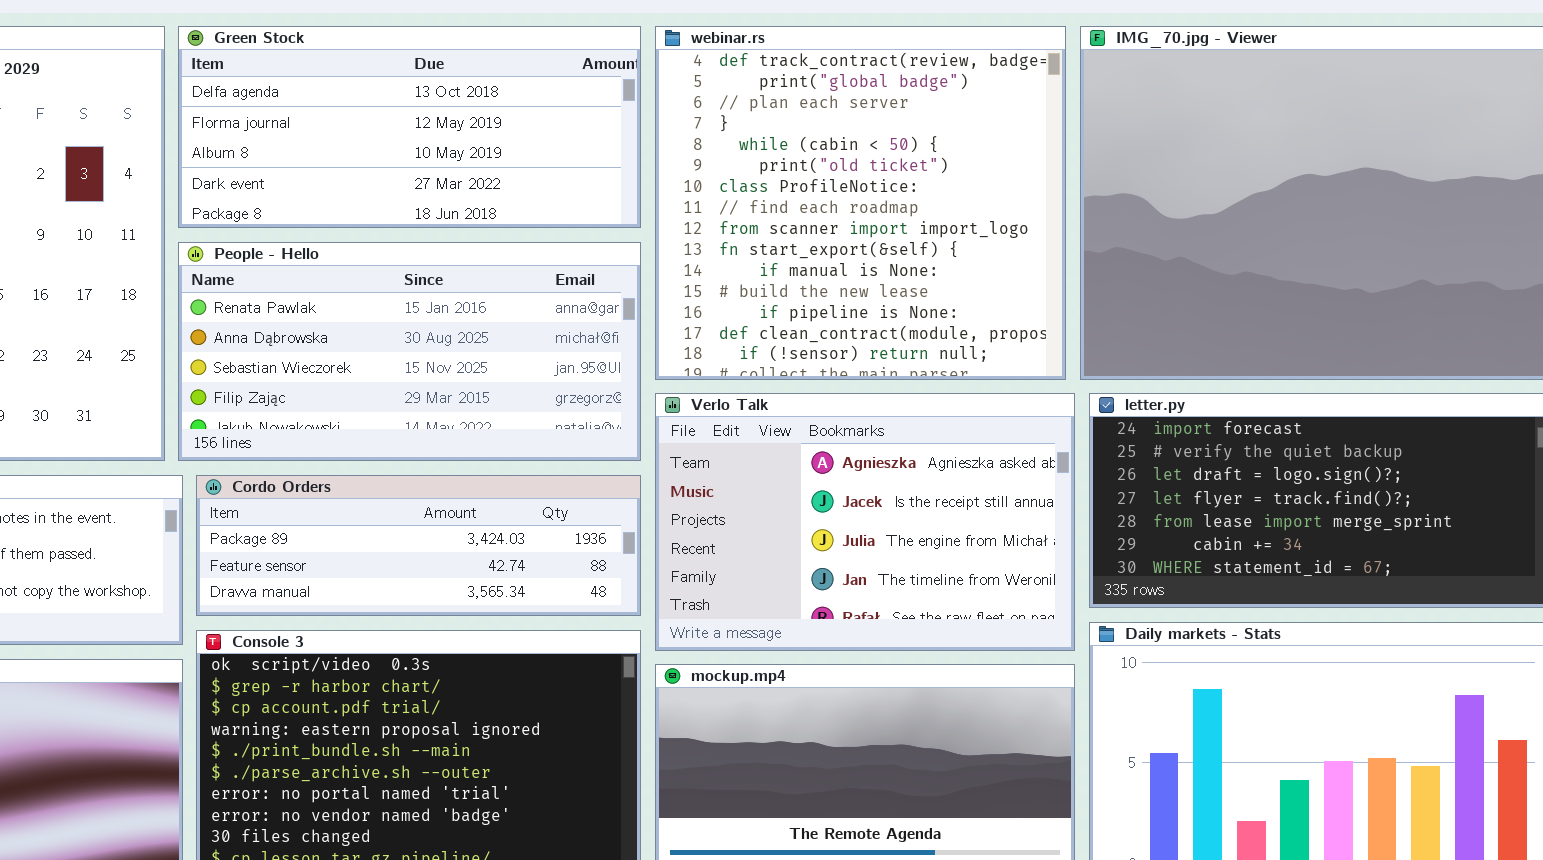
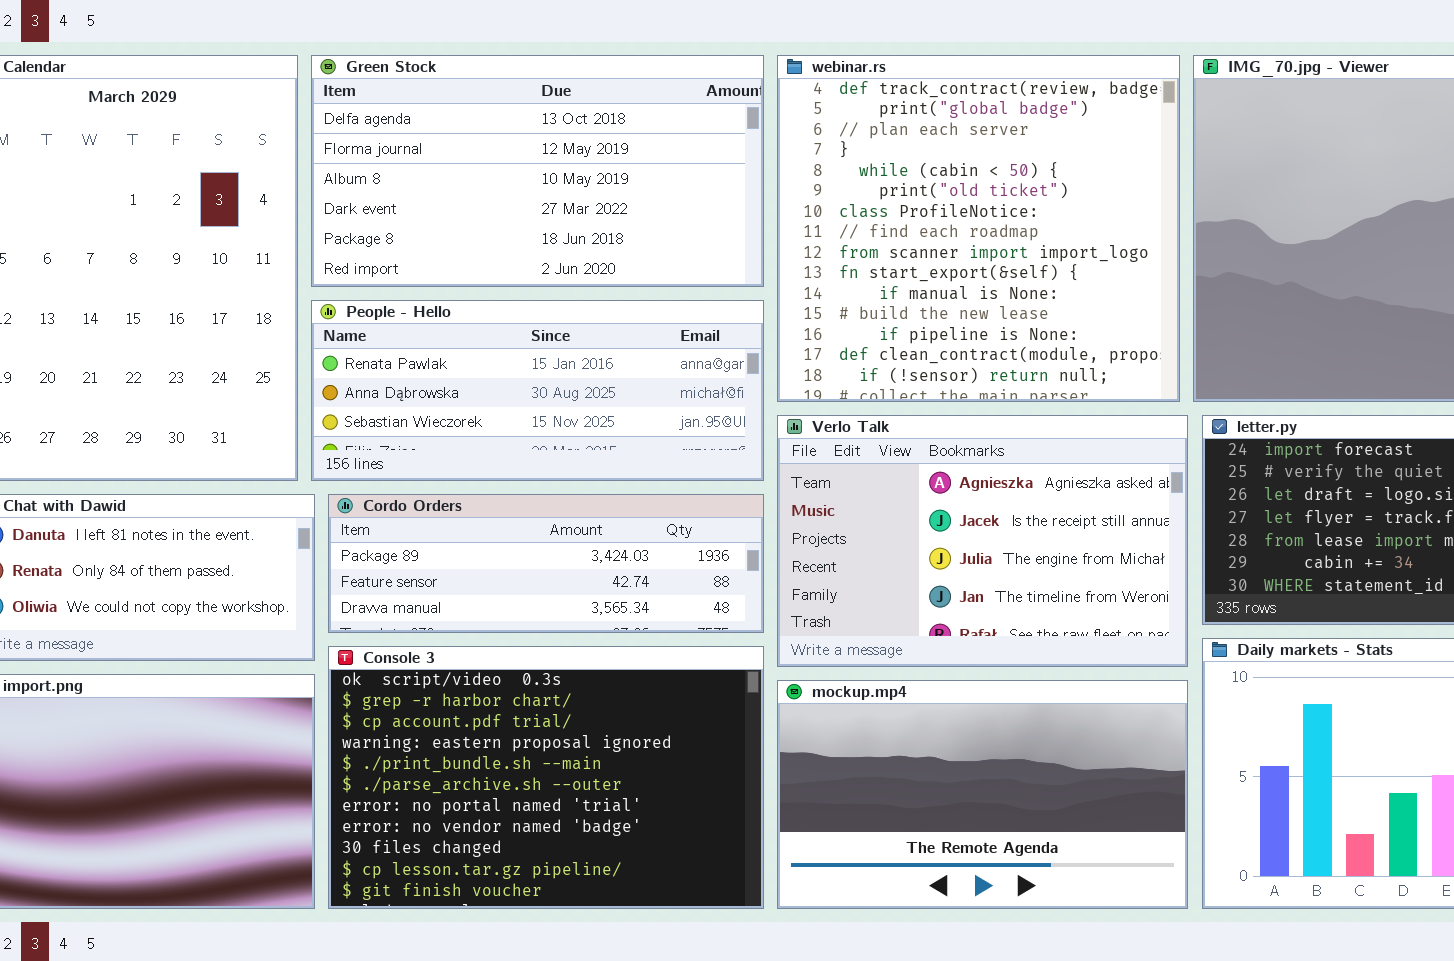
Green Stock: [178,26,641,228] -> [311,55,764,287], resized
People - Hello: [178,242,641,461] -> [311,300,764,481], resized

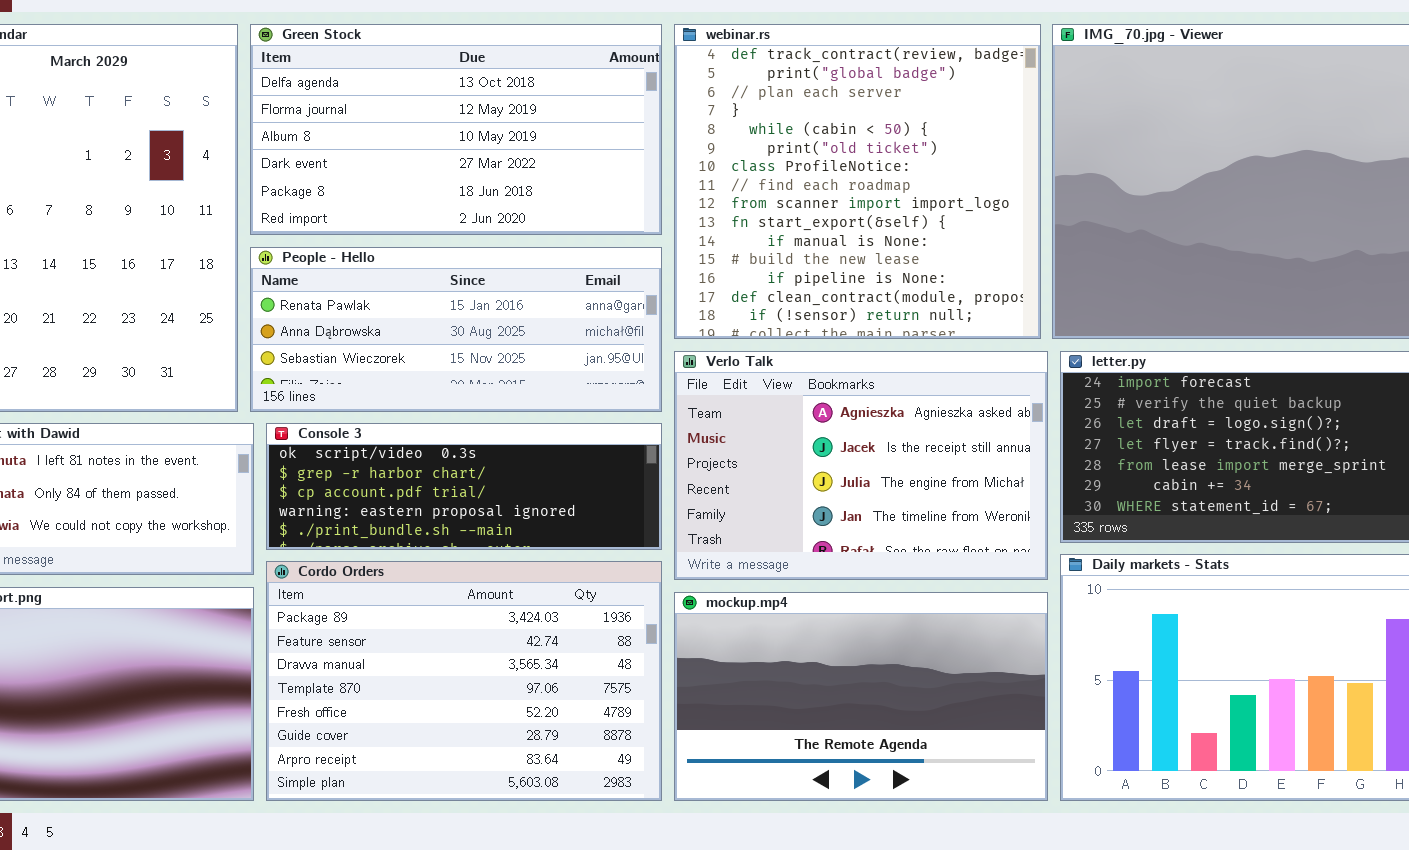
Cordo Orders: [328,494,764,633] -> [266,561,662,801], moved, resized
Console 3: [328,646,764,909] -> [266,423,662,550], moved, resized

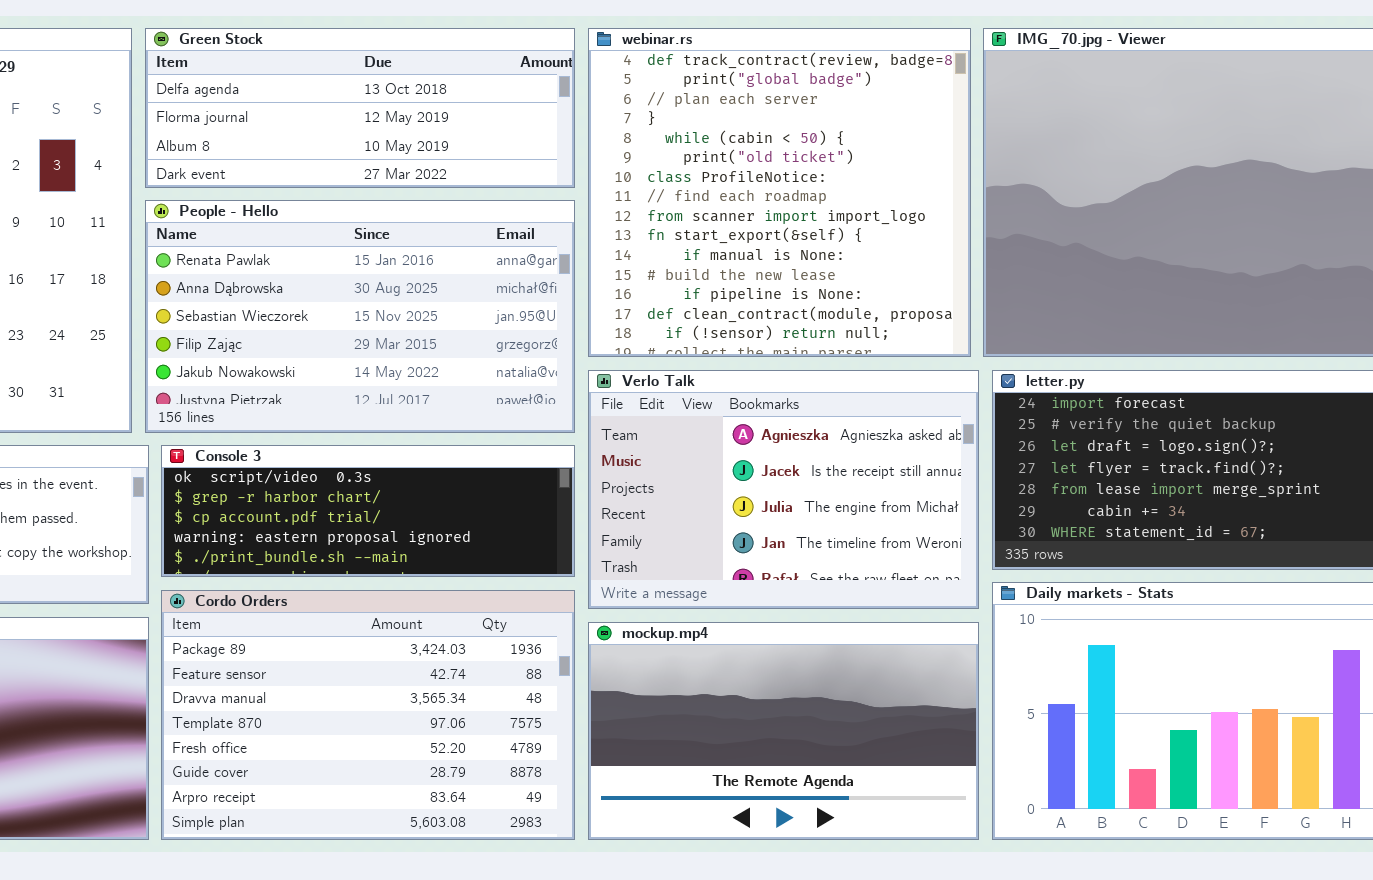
Green Stock: [250,24,662,235] -> [145,28,575,188], resized
People - Hello: [250,247,662,412] -> [145,200,575,433], resized

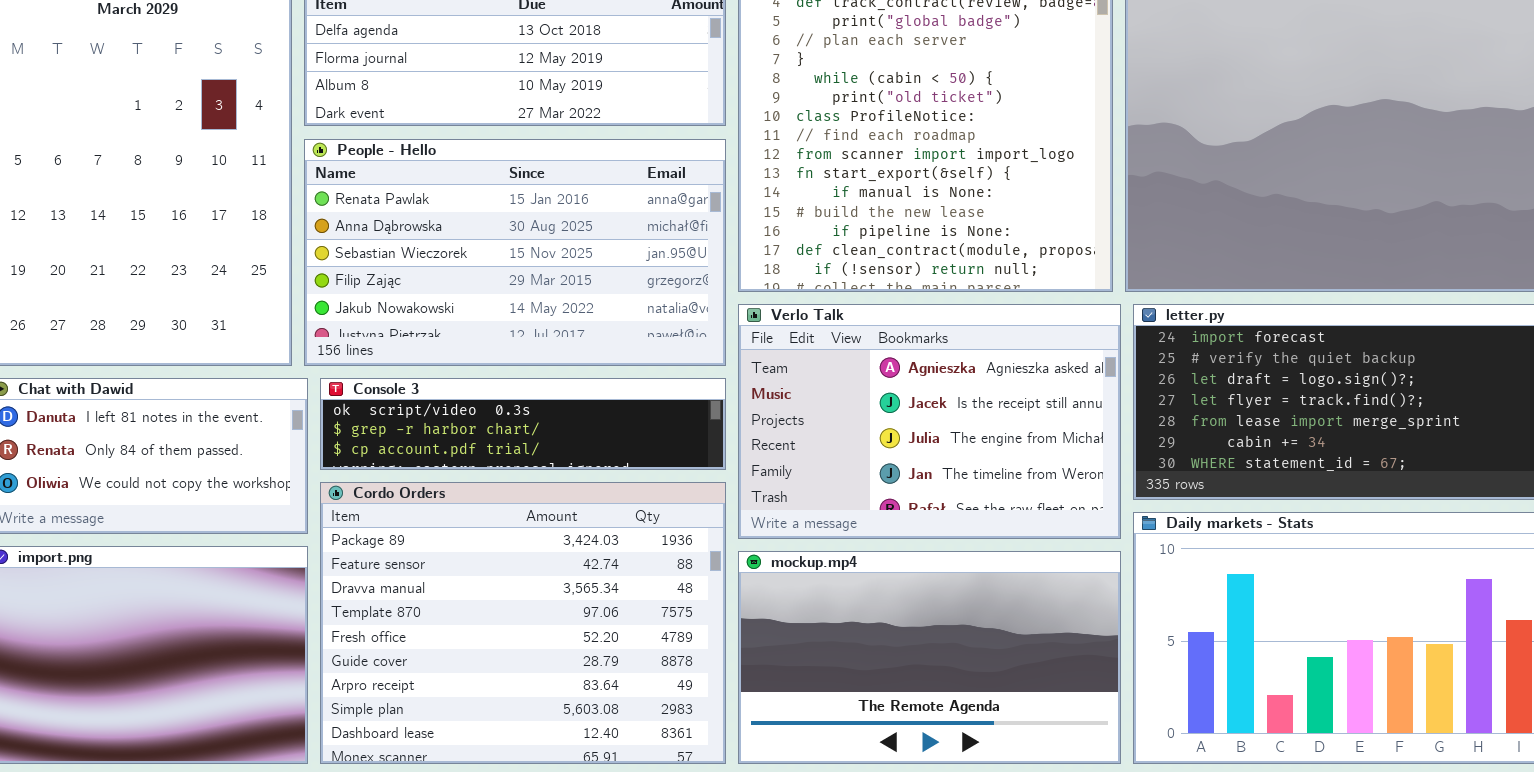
Console 3: [161,445,575,577] -> [320,378,726,470], resized
Cordo Orders: [161,590,575,840] -> [320,482,726,764], resized

